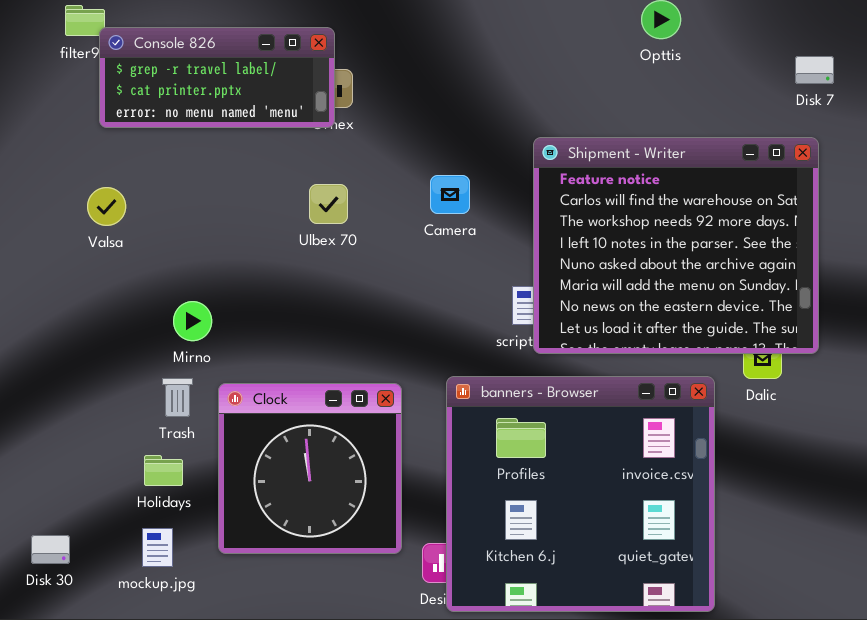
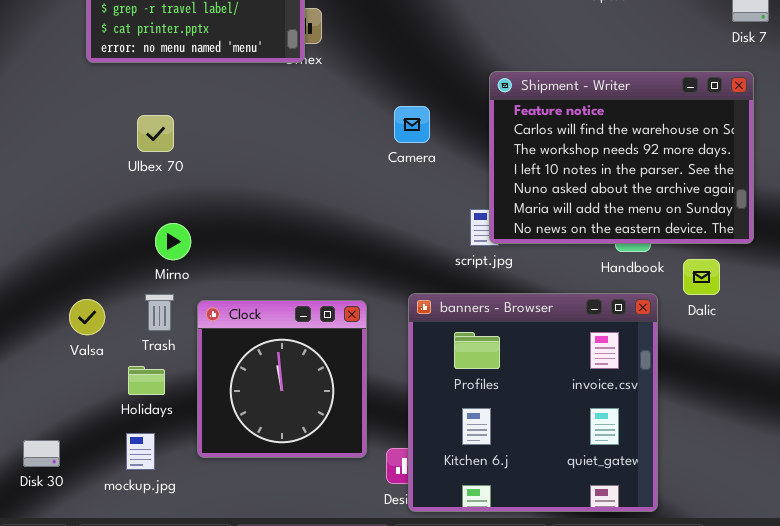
Shipment - Writer: [533,137,819,354] -> [489,71,754,244], resized
Ulbex 70: [309,184,348,224] -> [137,115,174,152], moved
Valsa: [87,187,126,226] -> [69,299,105,335], moved

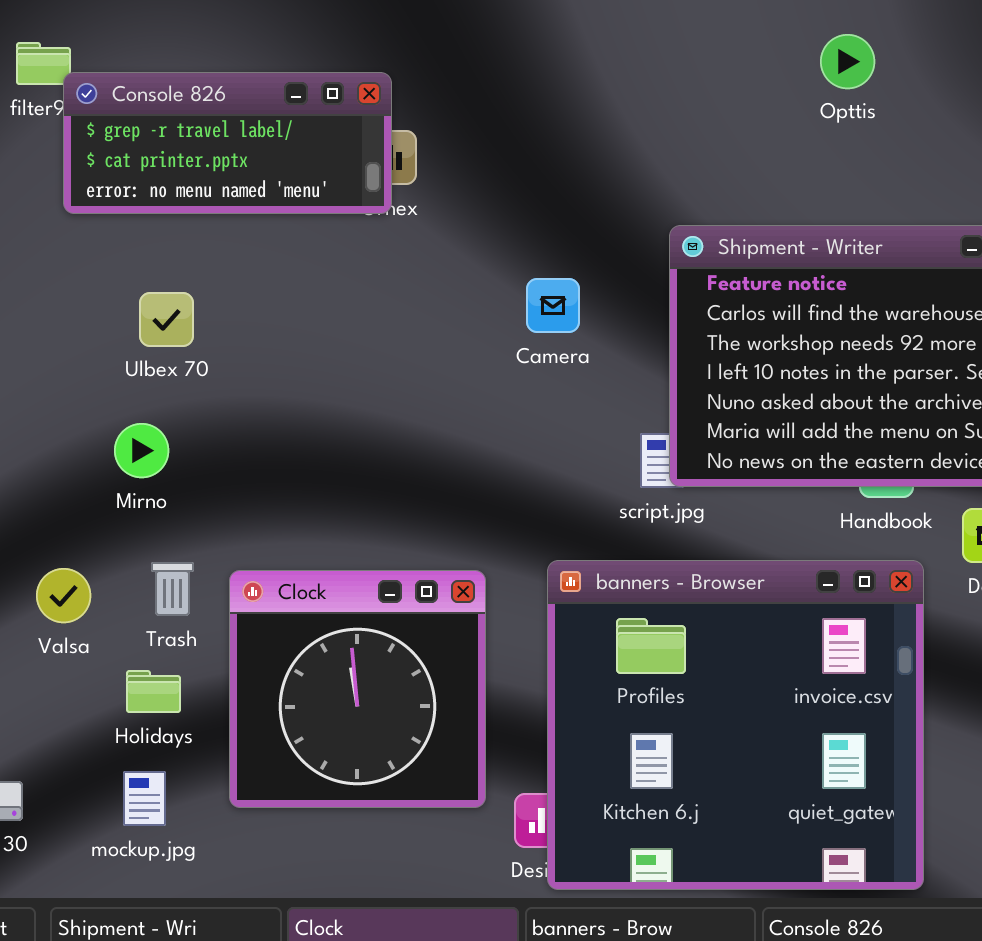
Mirno: [155,223,191,260] -> [114,423,169,478], moved

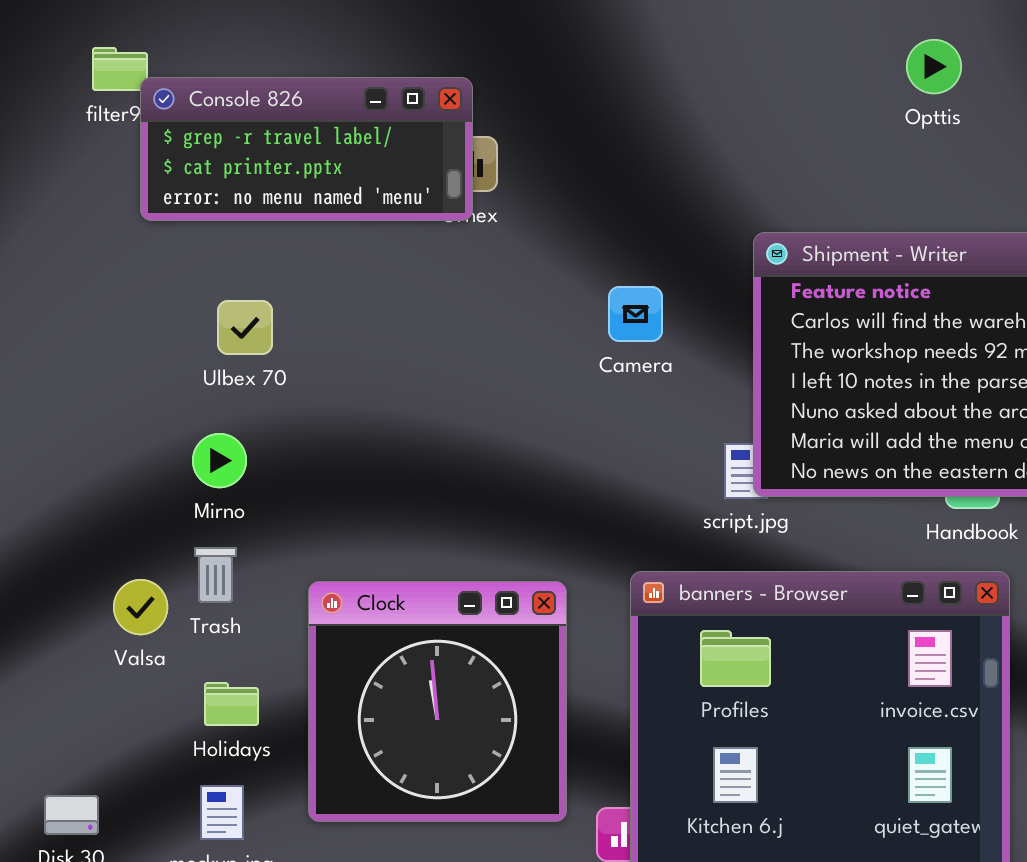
Trash: [151,562,194,616] -> [194,547,237,603], moved

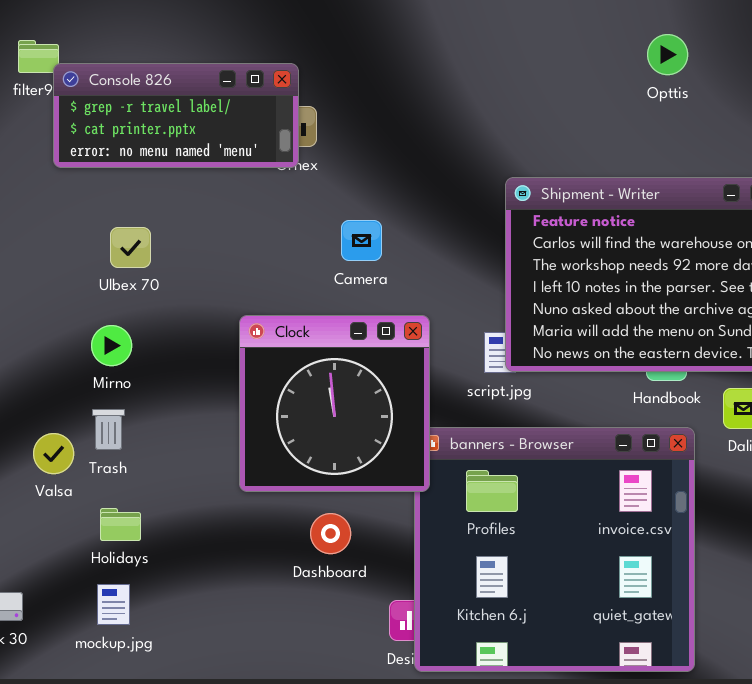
Opttis: [906,39,962,94] -> [647,34,688,75], moved
Camera: [608,286,663,342] -> [341,220,382,261], moved
Clock: [308,581,567,822] -> [239,315,430,492], moved

